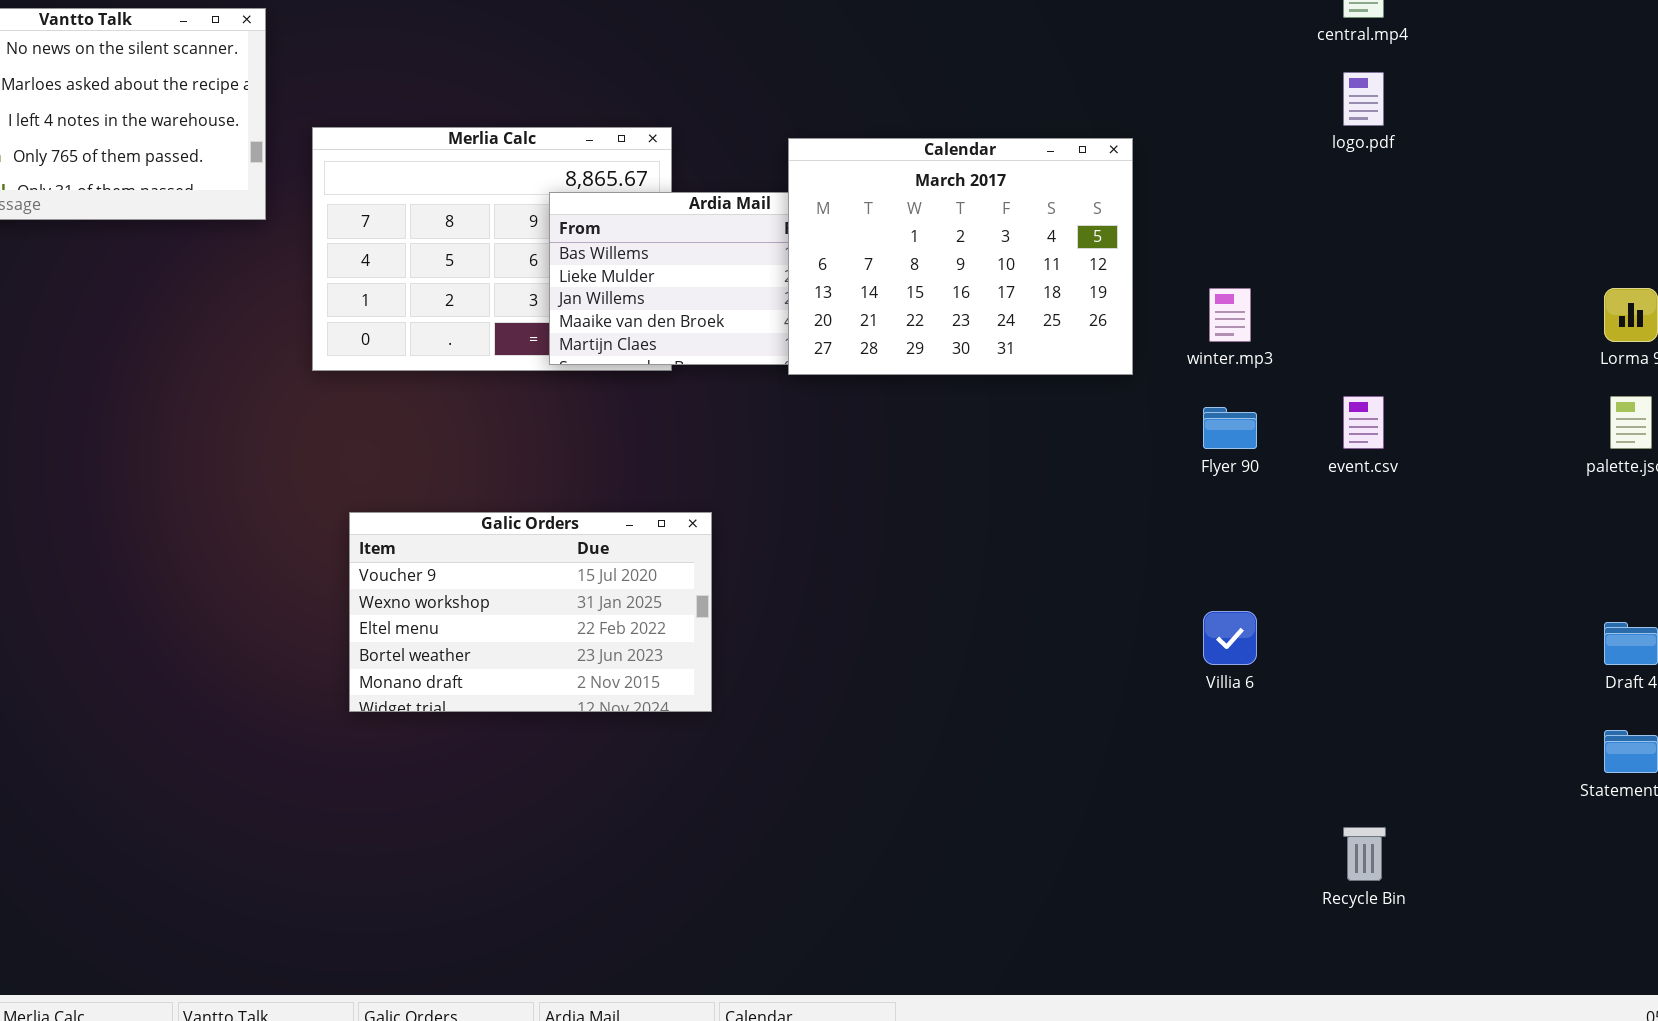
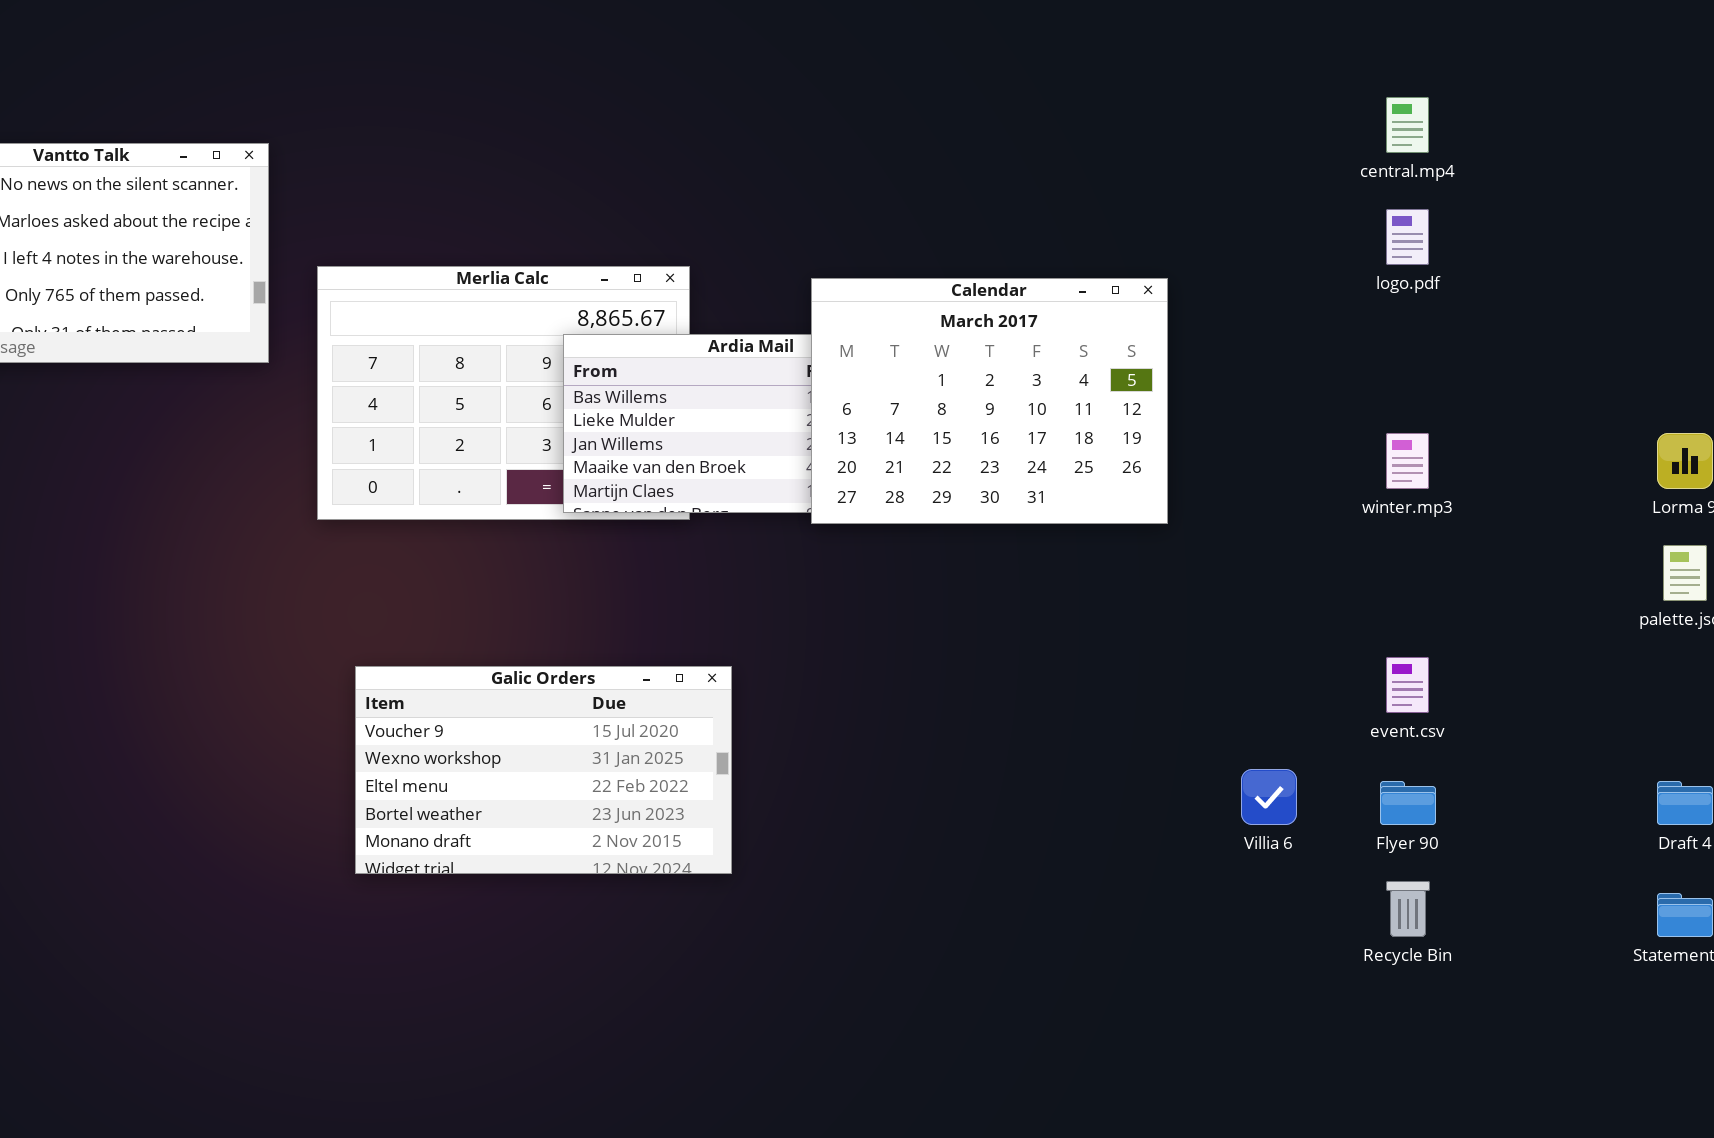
winter.mp3: [1209,288,1251,342] -> [1386,433,1429,489], moved
event.csv: [1343,396,1384,449] -> [1386,657,1429,713], moved
Flyer 90: [1203,407,1257,449] -> [1380,781,1436,825], moved
Recycle Bin: [1343,827,1386,881] -> [1386,881,1430,937], moved

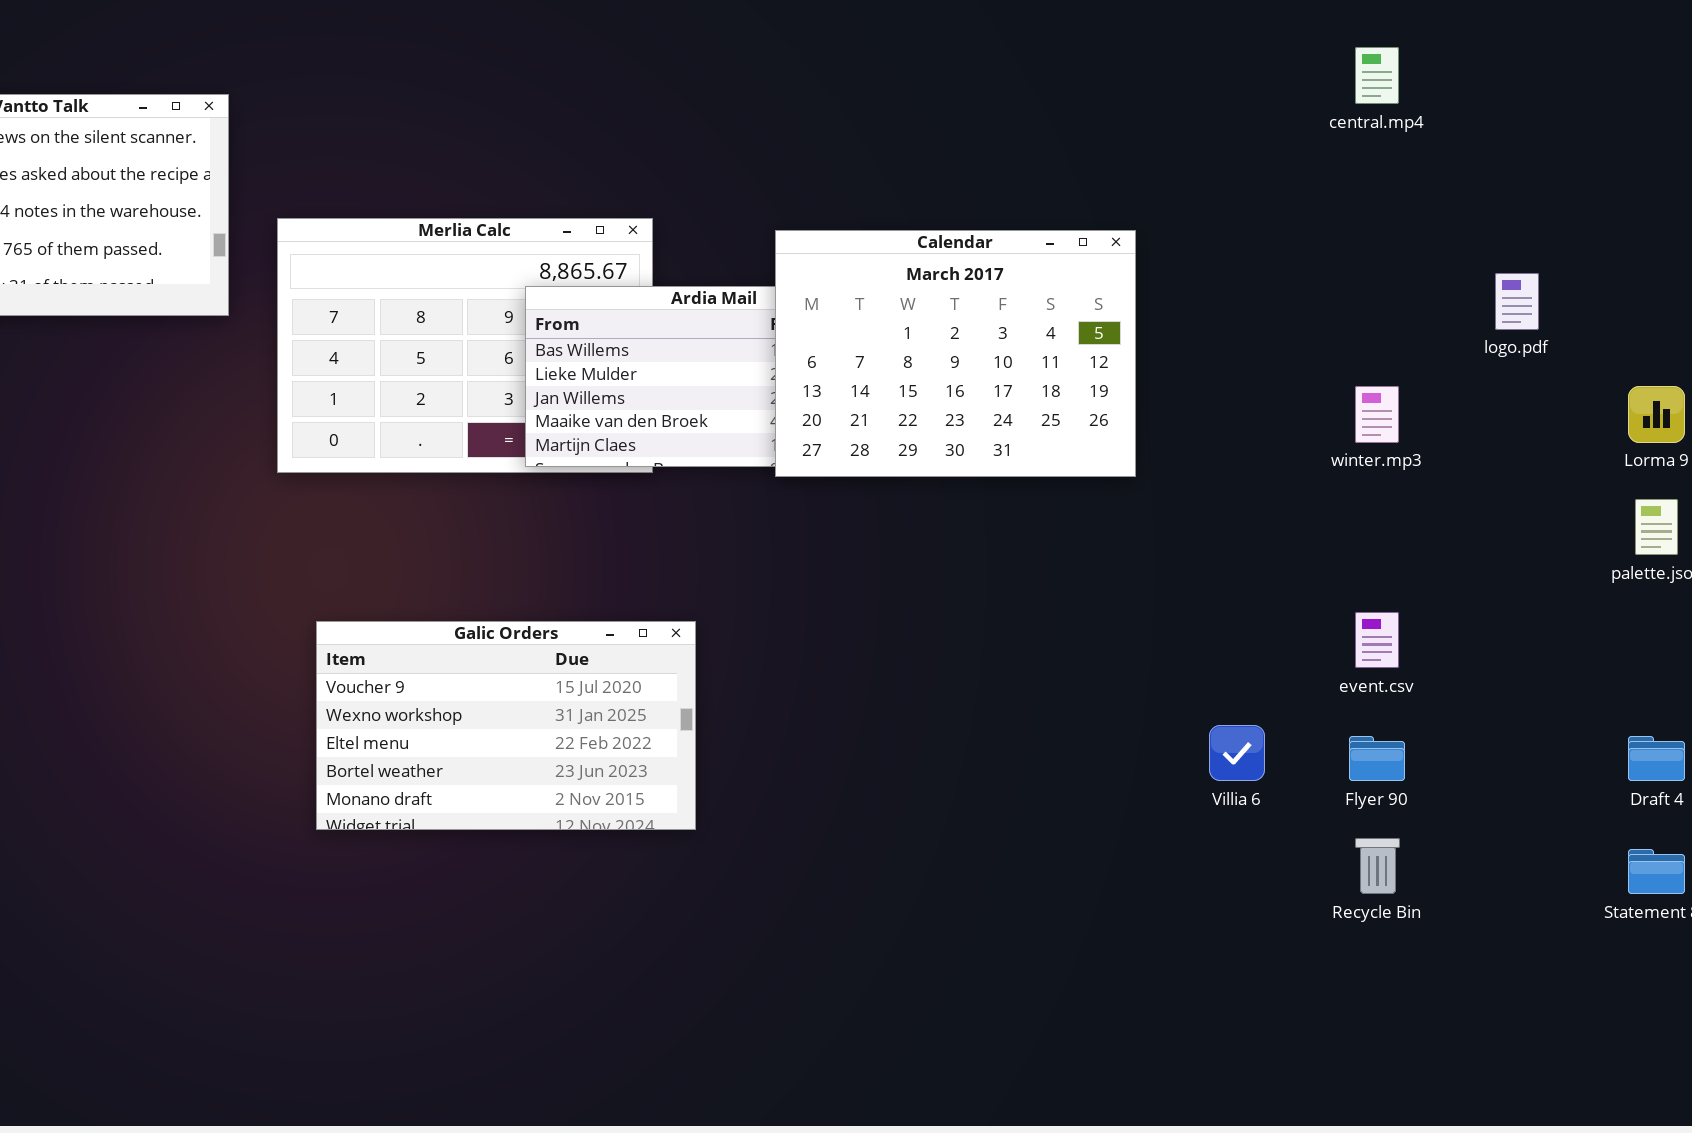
logo.pdf: [1386,209,1429,265] -> [1495,273,1539,330], moved

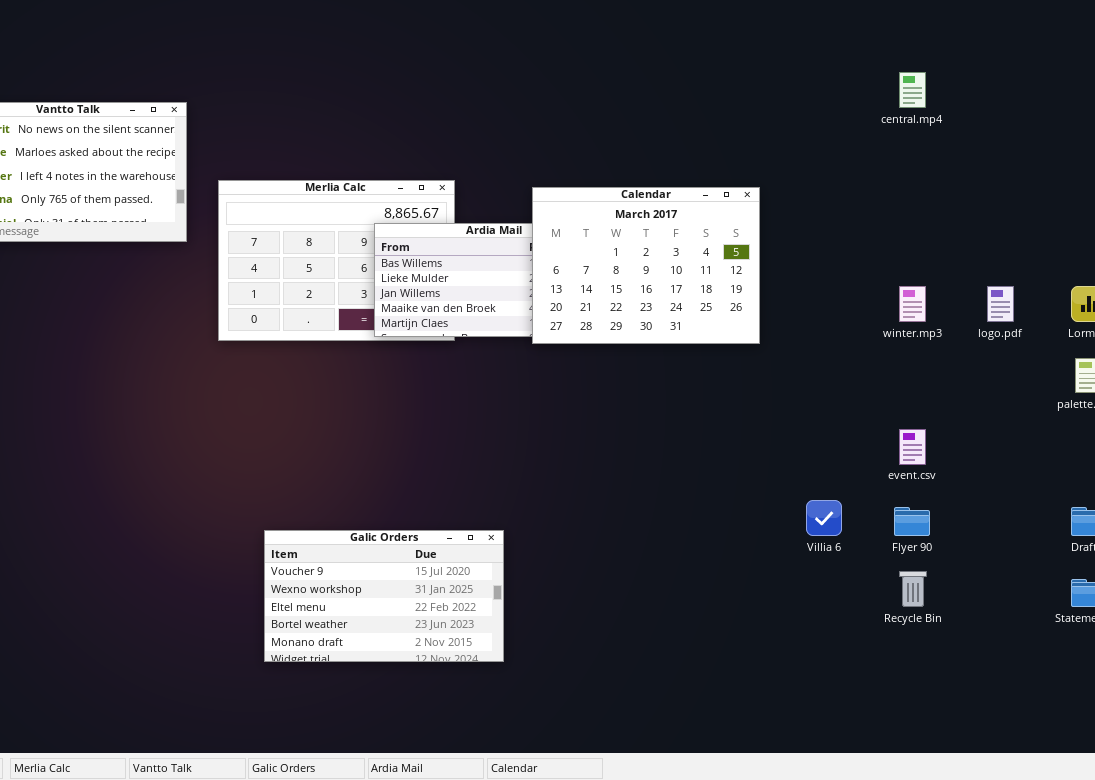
logo.pdf: [1495,273,1539,330] -> [987,286,1014,322], moved
Galic Orders: [316,621,696,830] -> [264,530,504,662], moved

